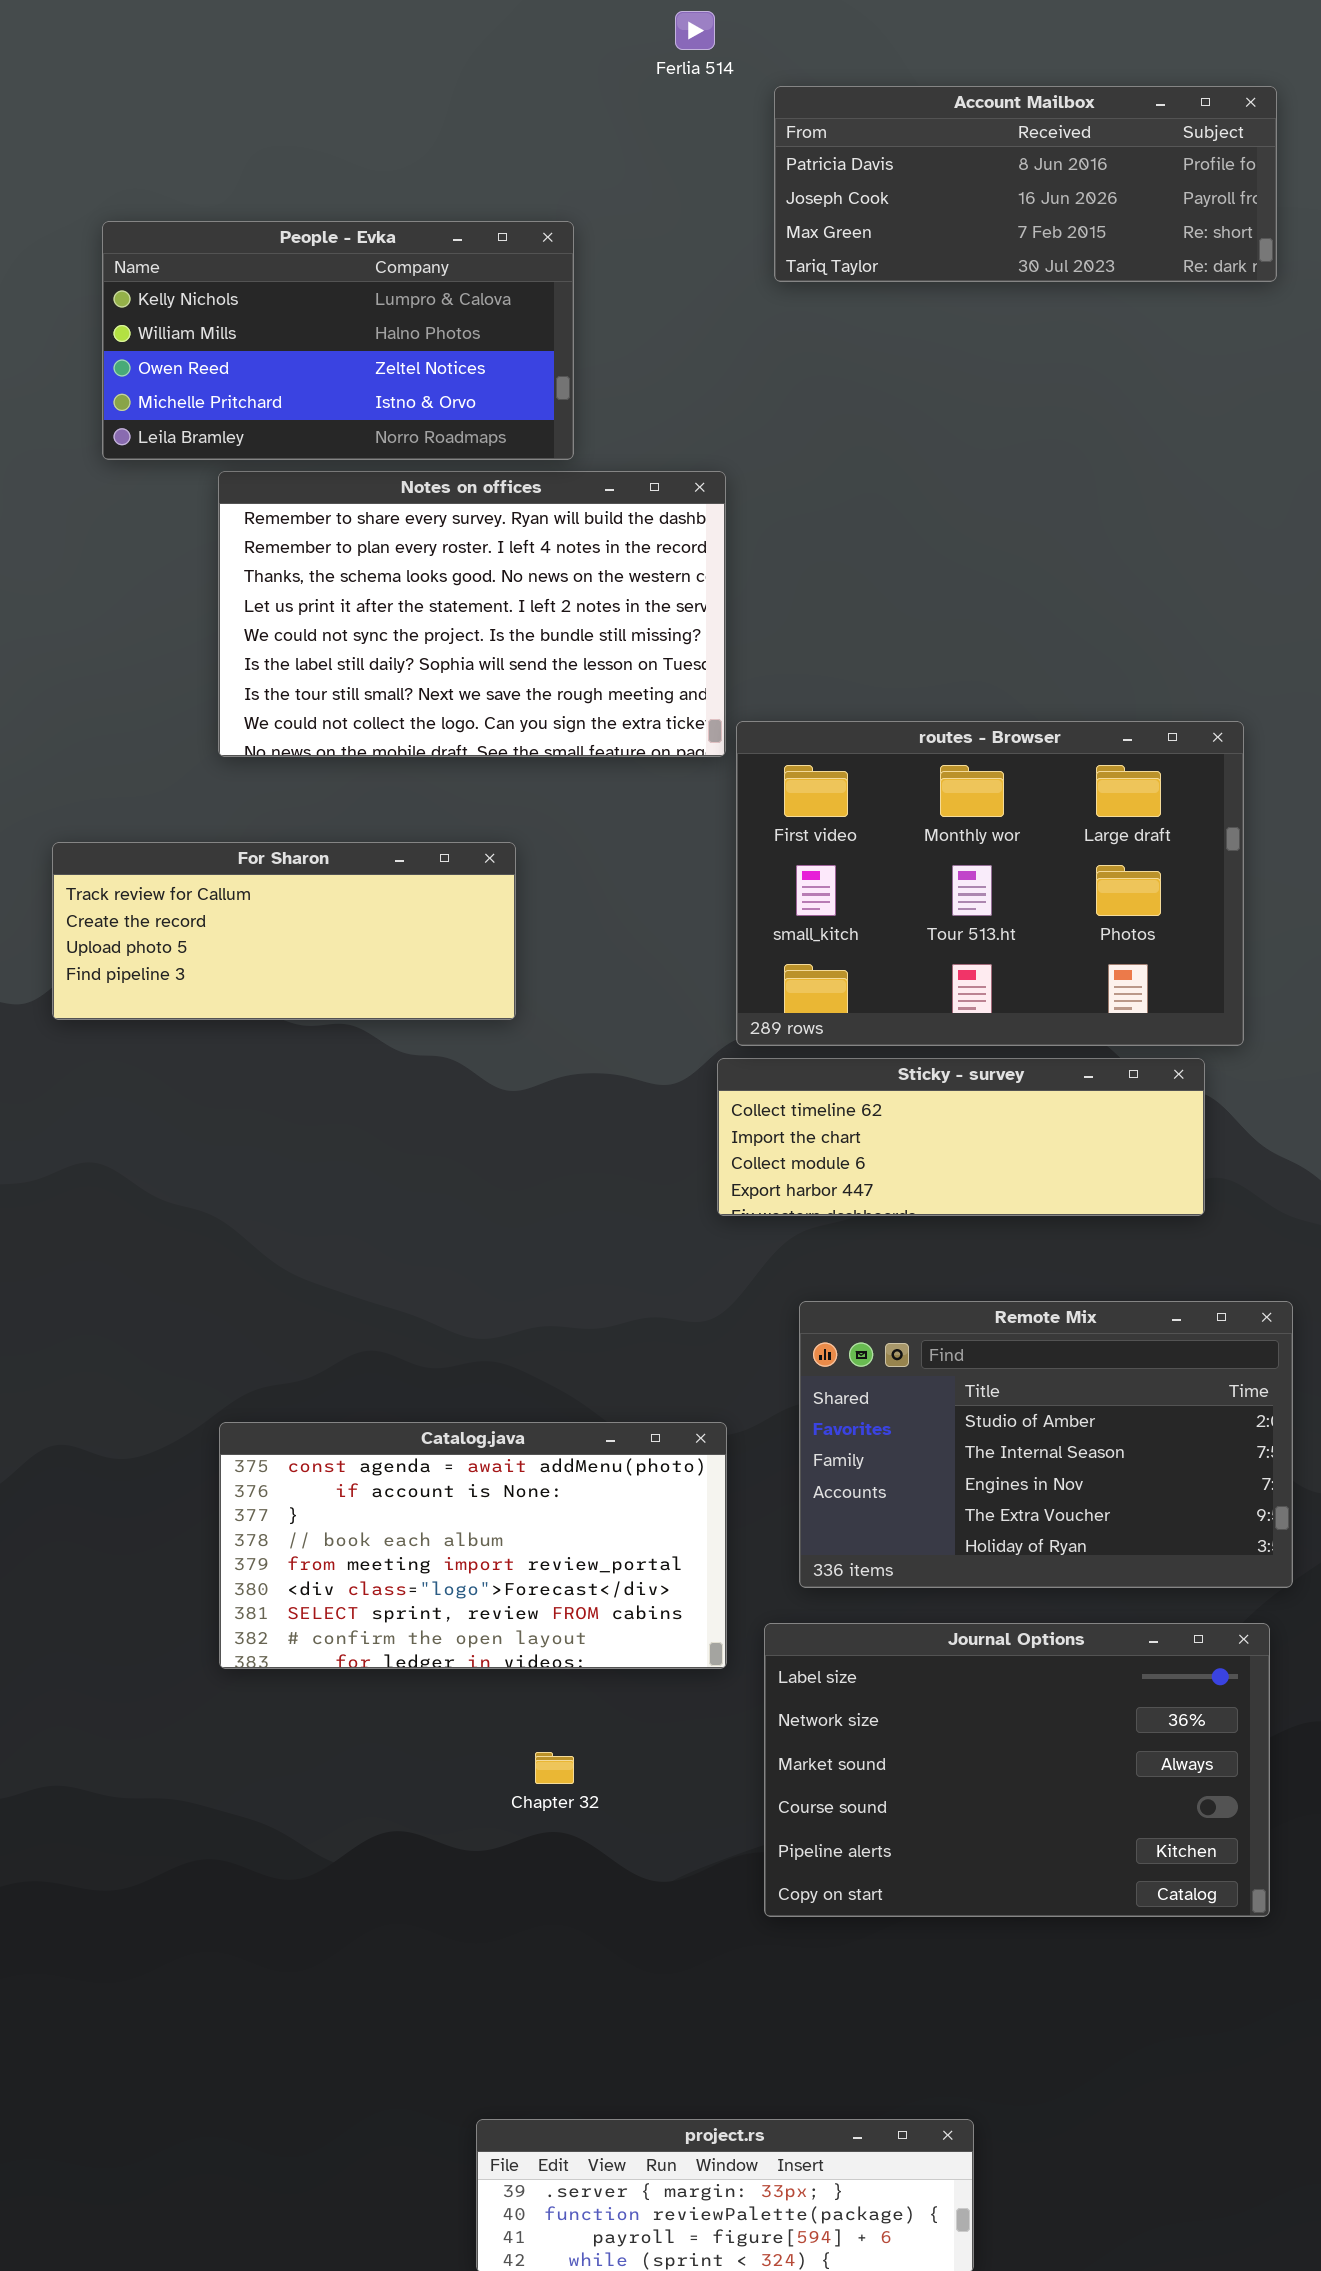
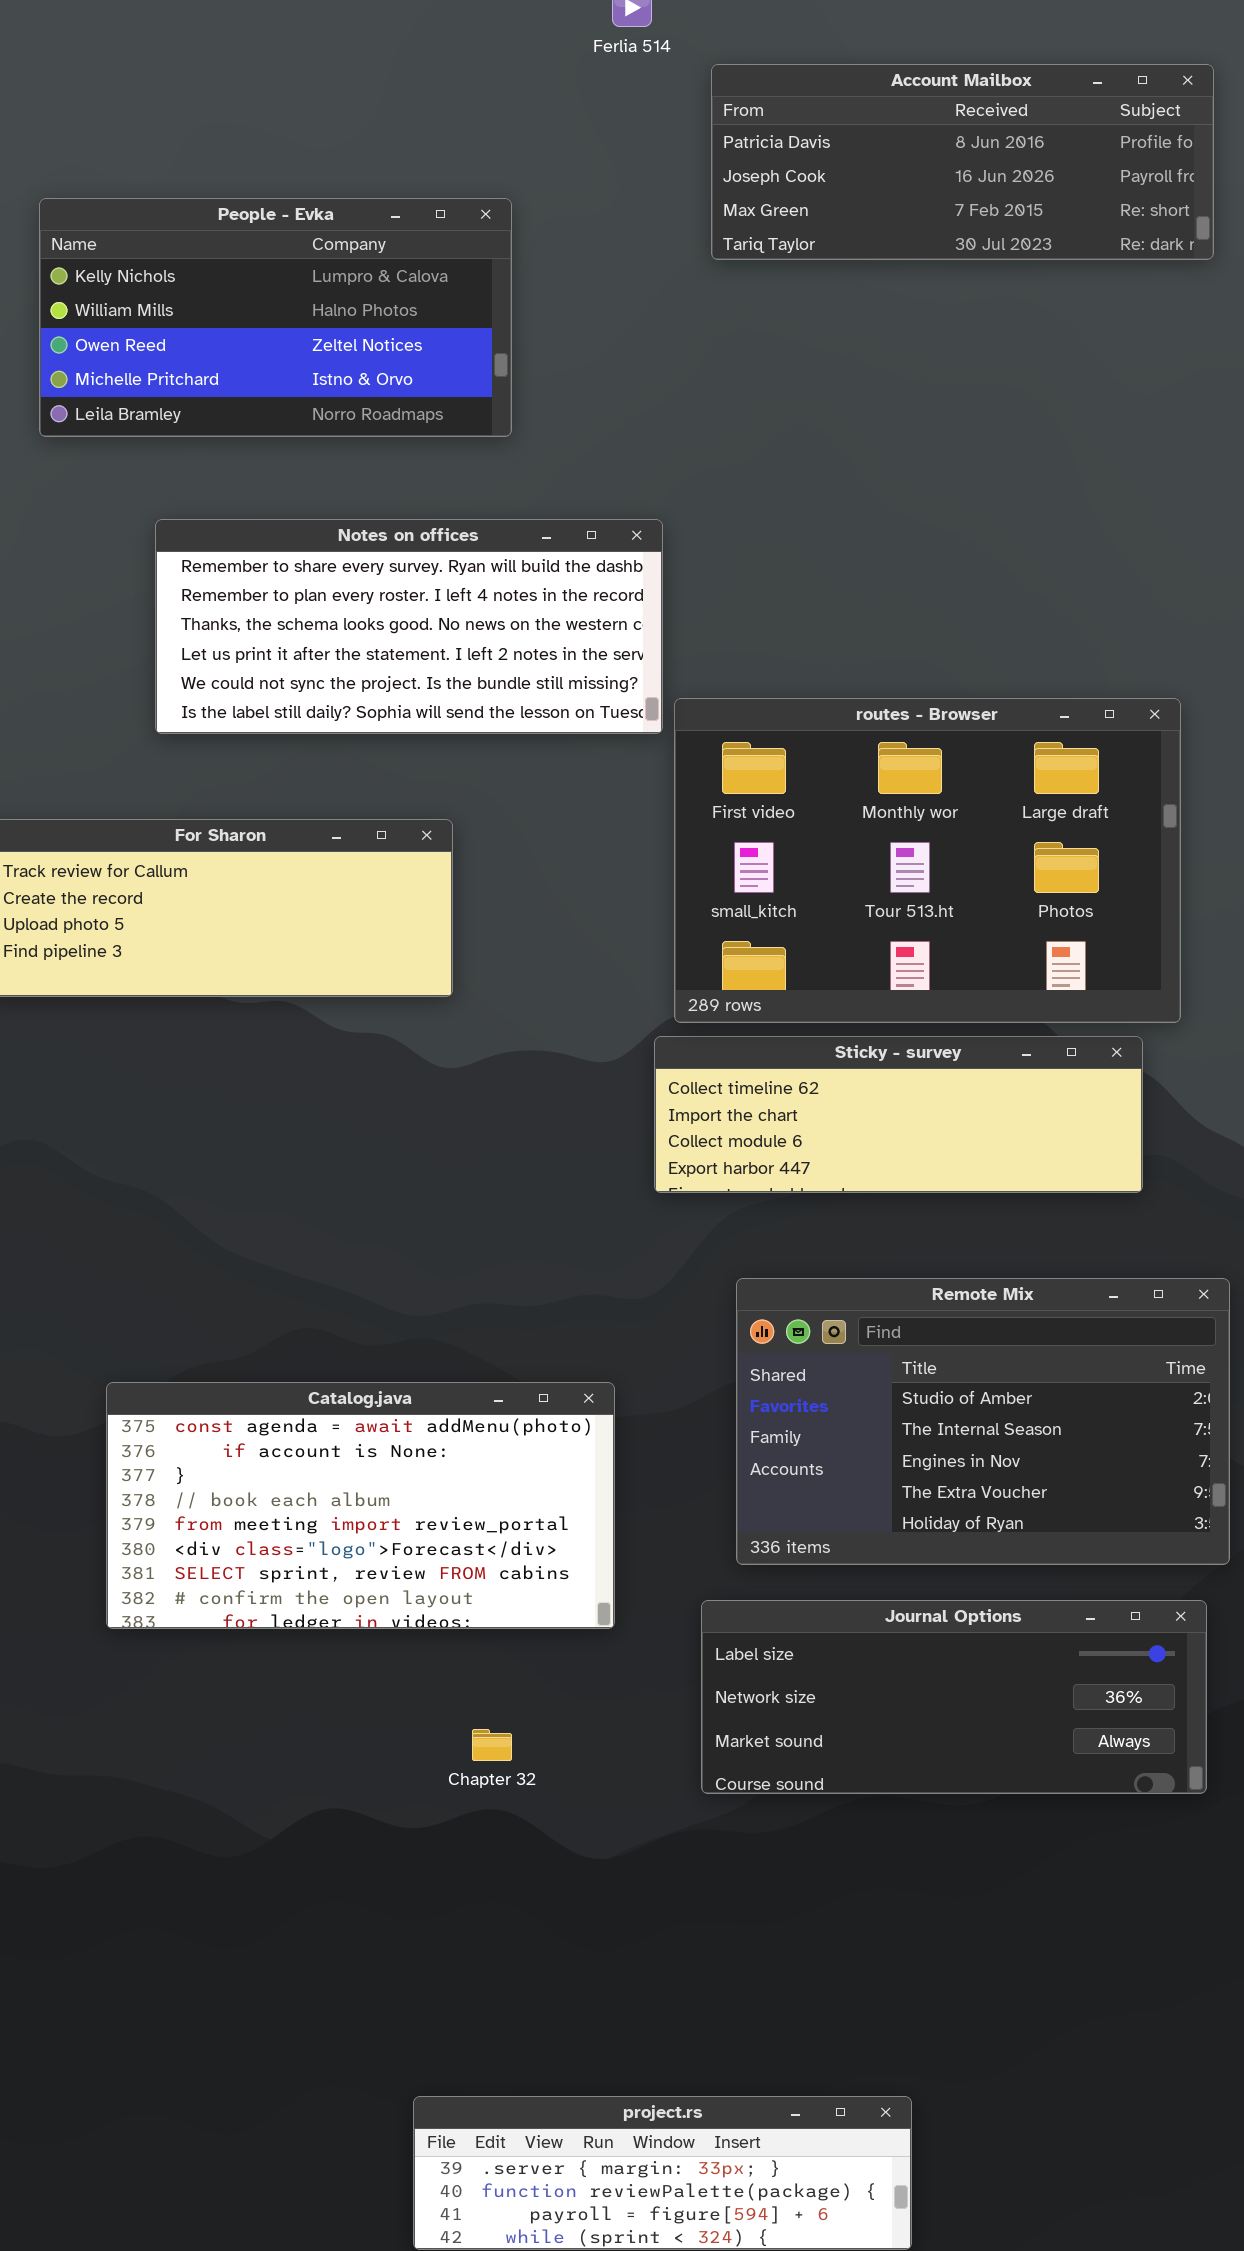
Notes on offices: [218,471,726,757] -> [155,519,663,734], resized
Catalog.java: [219,1422,727,1669] -> [106,1382,615,1629], moved
Journal Options: [764,1623,1270,1917] -> [701,1600,1207,1794], resized

